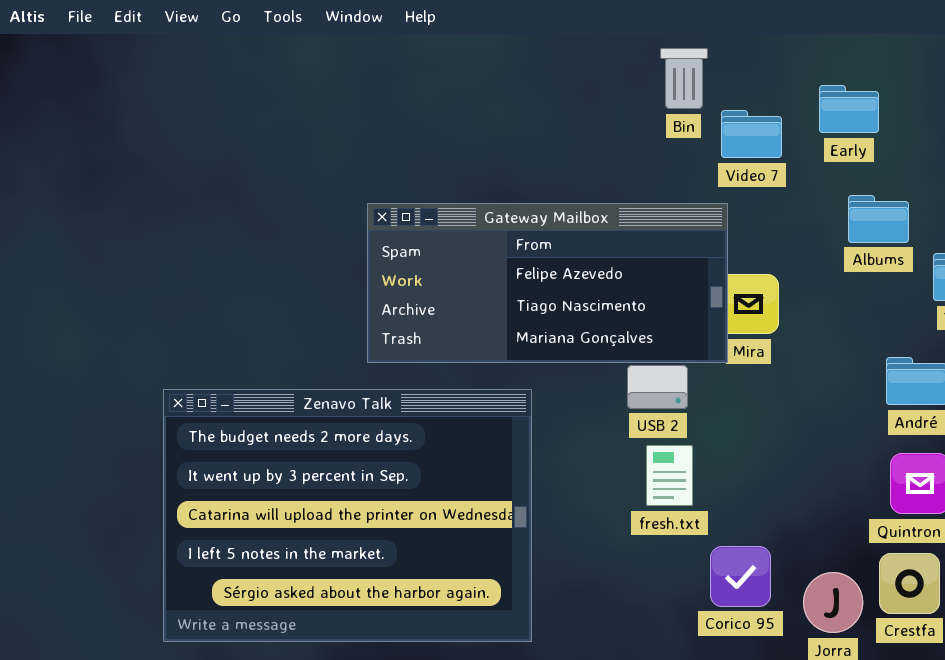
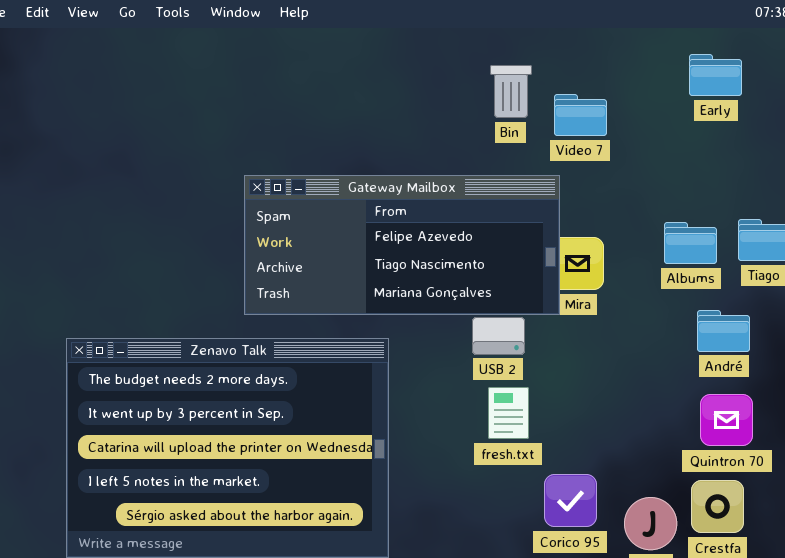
Bin: [660,48,708,109] -> [490,65,532,118], moved
Early: [819,85,879,133] -> [689,54,742,96], moved
Albums: [848,195,909,243] -> [664,222,717,264], moved

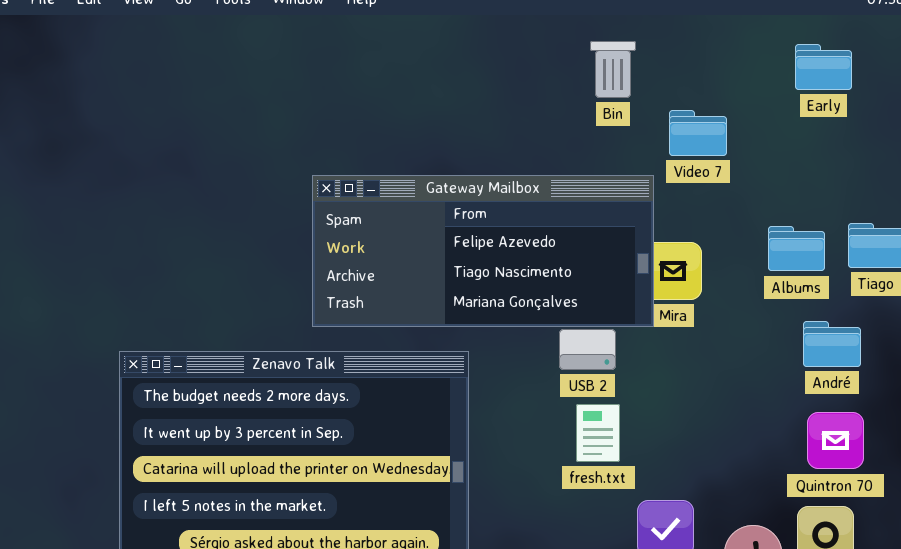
Bin: [490,65,532,118] -> [590,41,636,98], moved
Video 7: [554,94,607,136] -> [669,110,727,156], moved

